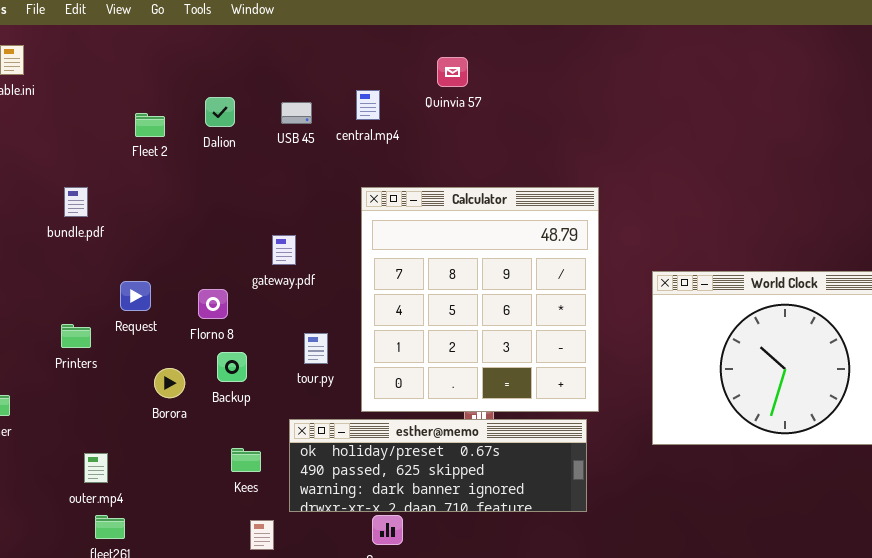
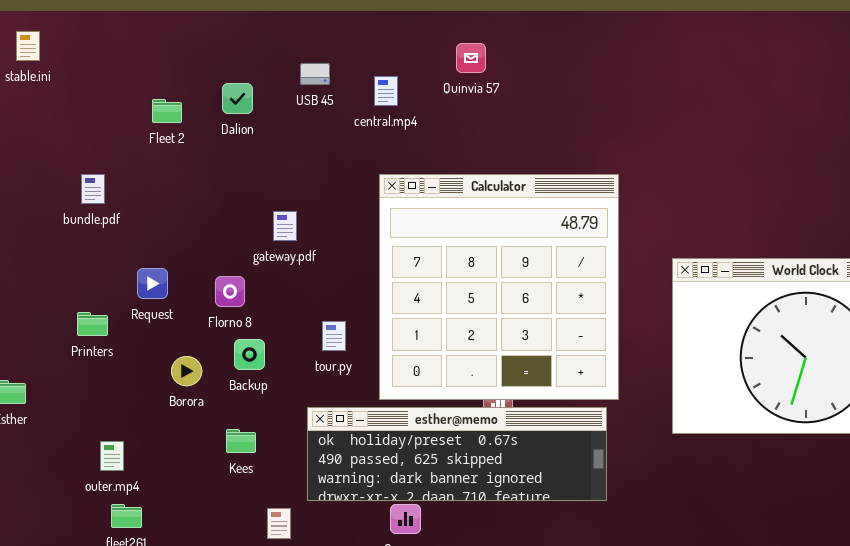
USB 45: [281,102,312,124] -> [300,63,330,85], moved
gateway.pdf: [272,235,296,265] -> [273,211,297,241], moved
Kees: [231,448,261,472] -> [226,429,256,453], moved

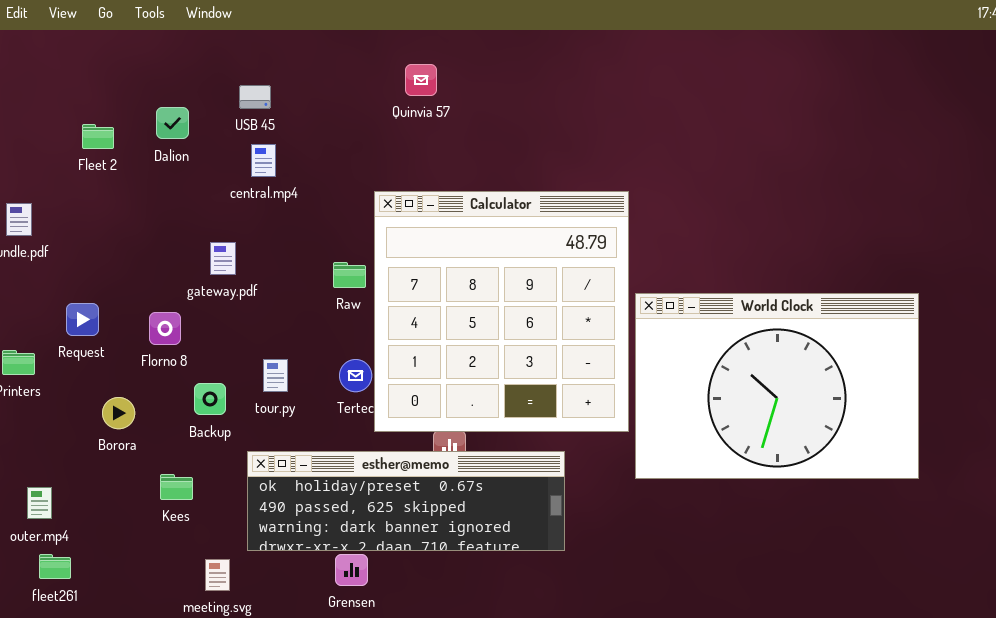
central.mp4: [374,76,398,106] -> [251,144,276,177], moved
Calculator: [379,174,619,400] -> [374,191,629,432], moved
Backup: [234,339,265,370] -> [194,383,226,415], moved

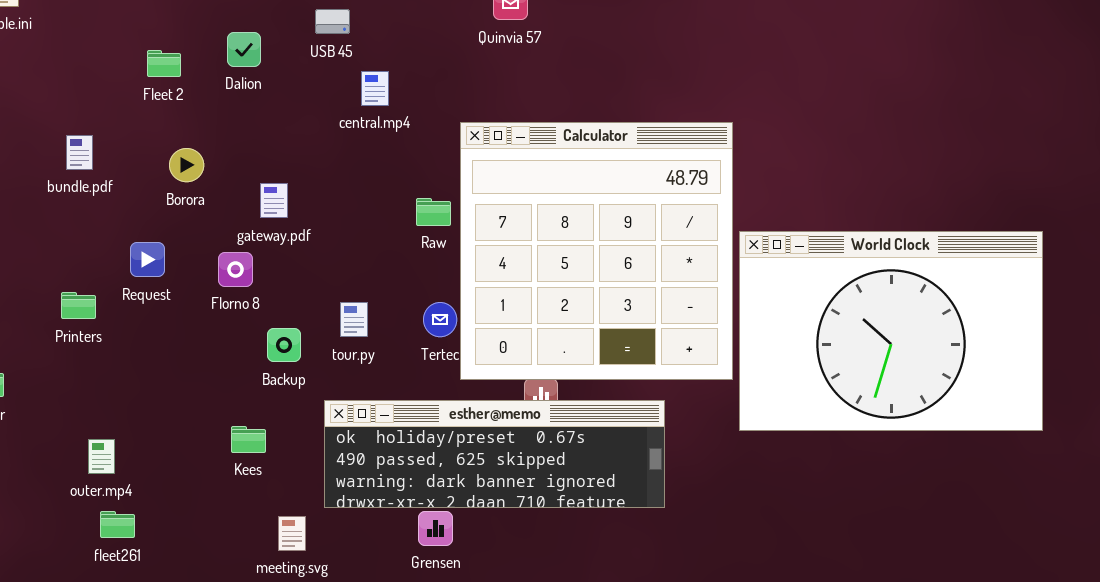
central.mp4: [251,144,276,177] -> [361,71,389,106], moved
gateway.pdf: [210,242,236,275] -> [260,183,288,218], moved
Borora: [102,397,135,429] -> [169,148,204,182], moved

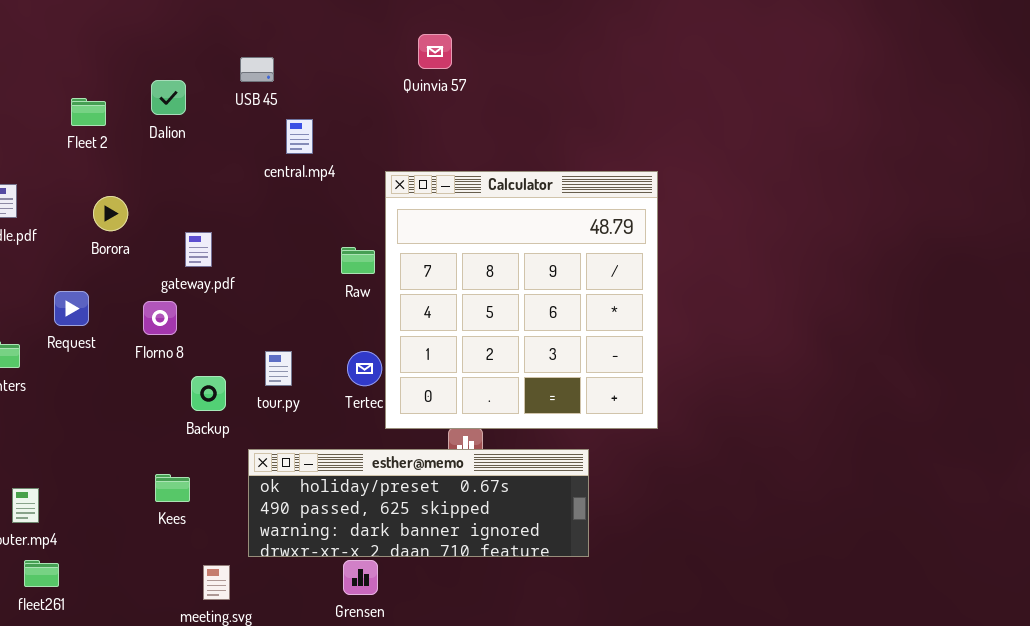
World Clock: [739,231,1043,431] -> none, closed

